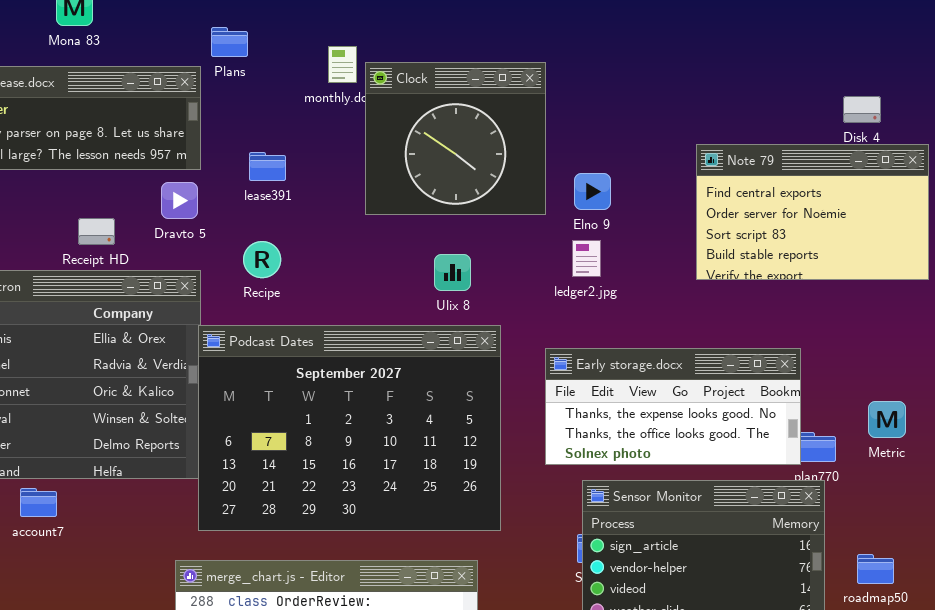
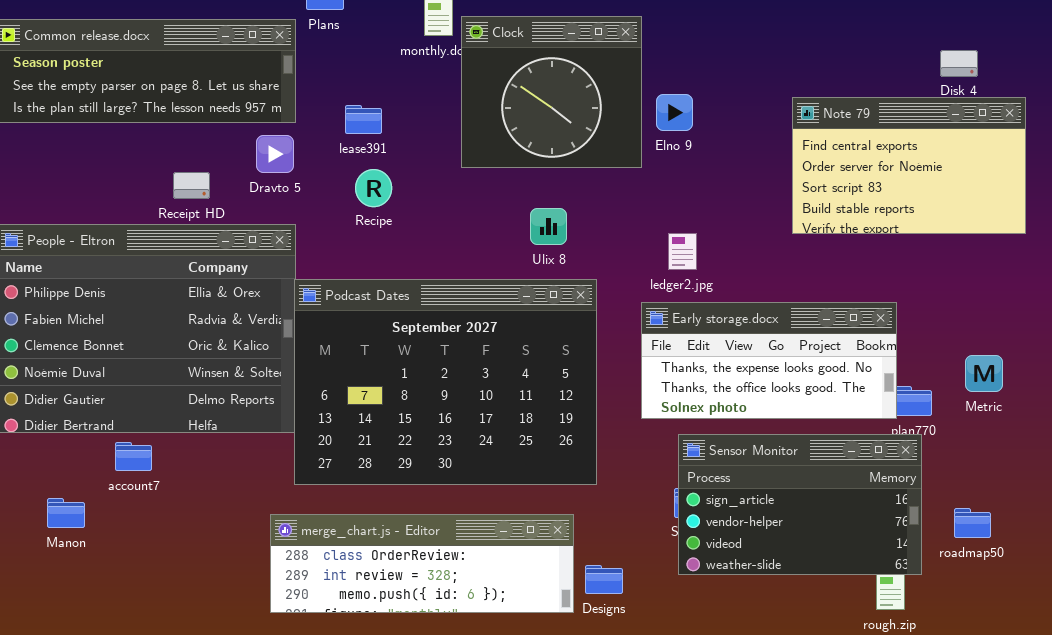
Elno 9: [574,173,611,210] -> [656,94,693,131], moved
ledger2.jpg: [572,240,601,277] -> [668,233,697,270], moved
Recipe: [243,241,281,278] -> [355,169,392,207], moved

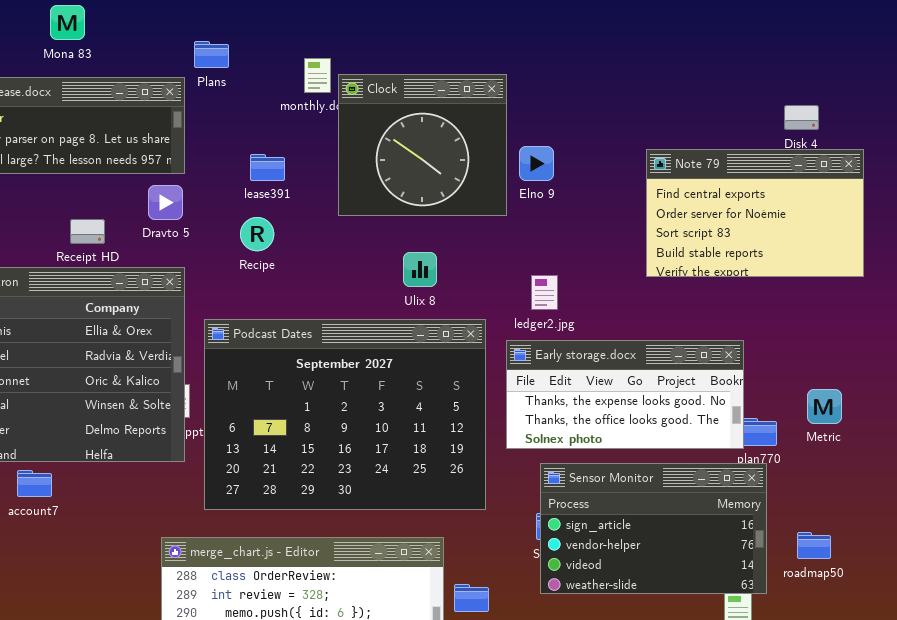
lease391: [345,105,382,134] -> [250,154,285,181], moved
Podcast Dates: [294,279,597,485] -> [204,319,486,510], moved

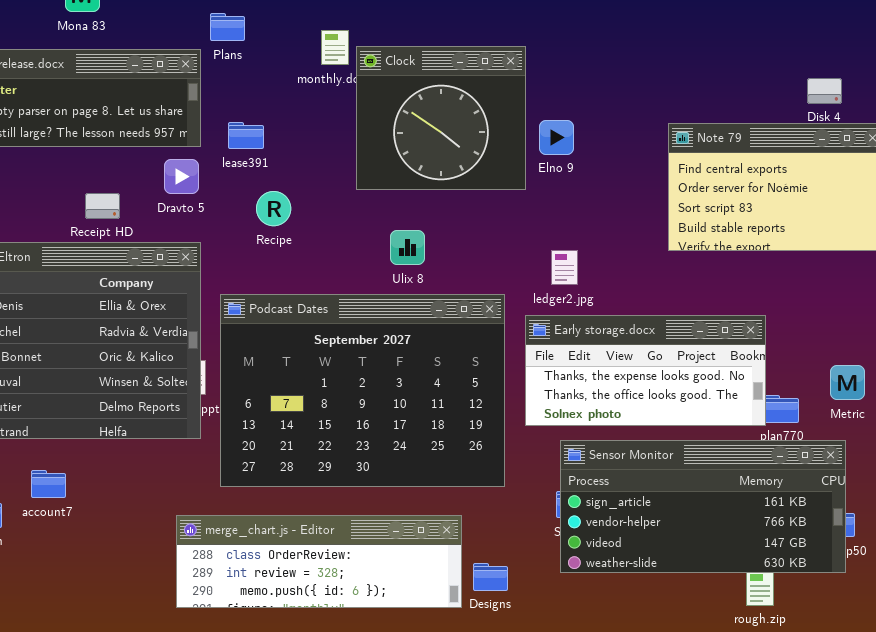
lease391: [250,154,285,181] -> [228,122,264,149], moved
Ulix 8: [403,252,437,287] -> [390,230,425,265], moved
Sensor Monitor: [540,463,767,594] -> [560,440,846,573], resized
account7: [17,470,52,497] -> [31,470,66,498], moved

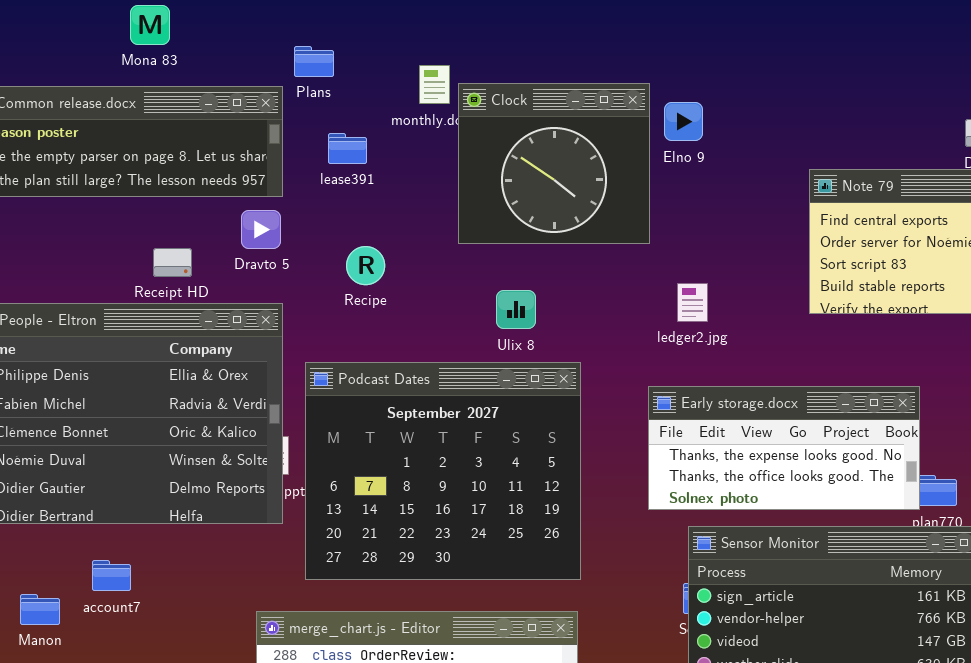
Elno 9: [539,120,574,155] -> [664,102,703,141], moved
lease391: [228,122,264,149] -> [328,133,367,164], moved
ledger2.jpg: [551,250,578,285] -> [677,283,708,322], moved
Podcast Dates: [220,294,505,487] -> [305,362,581,580], resized

